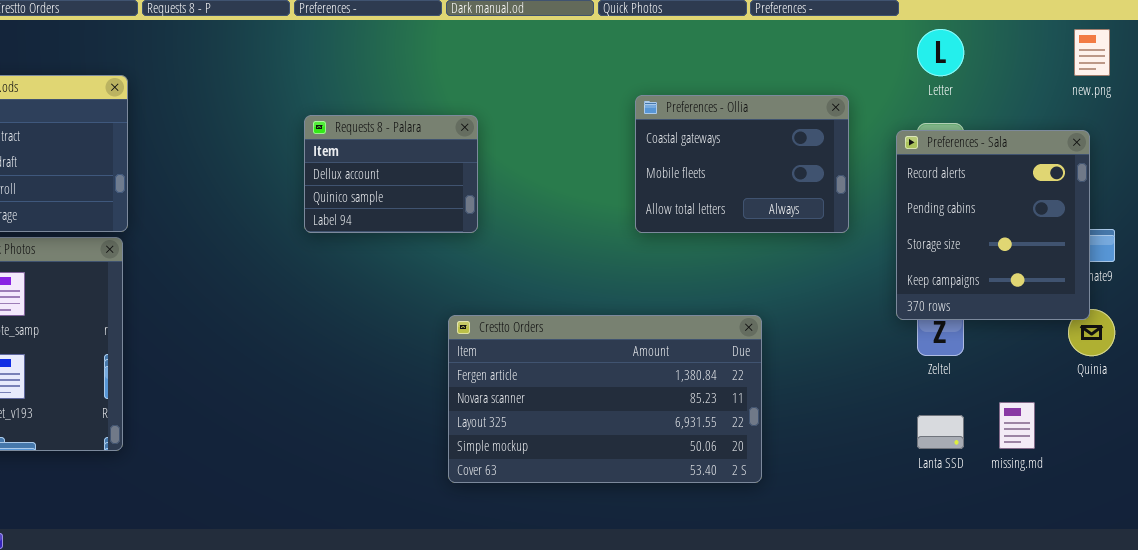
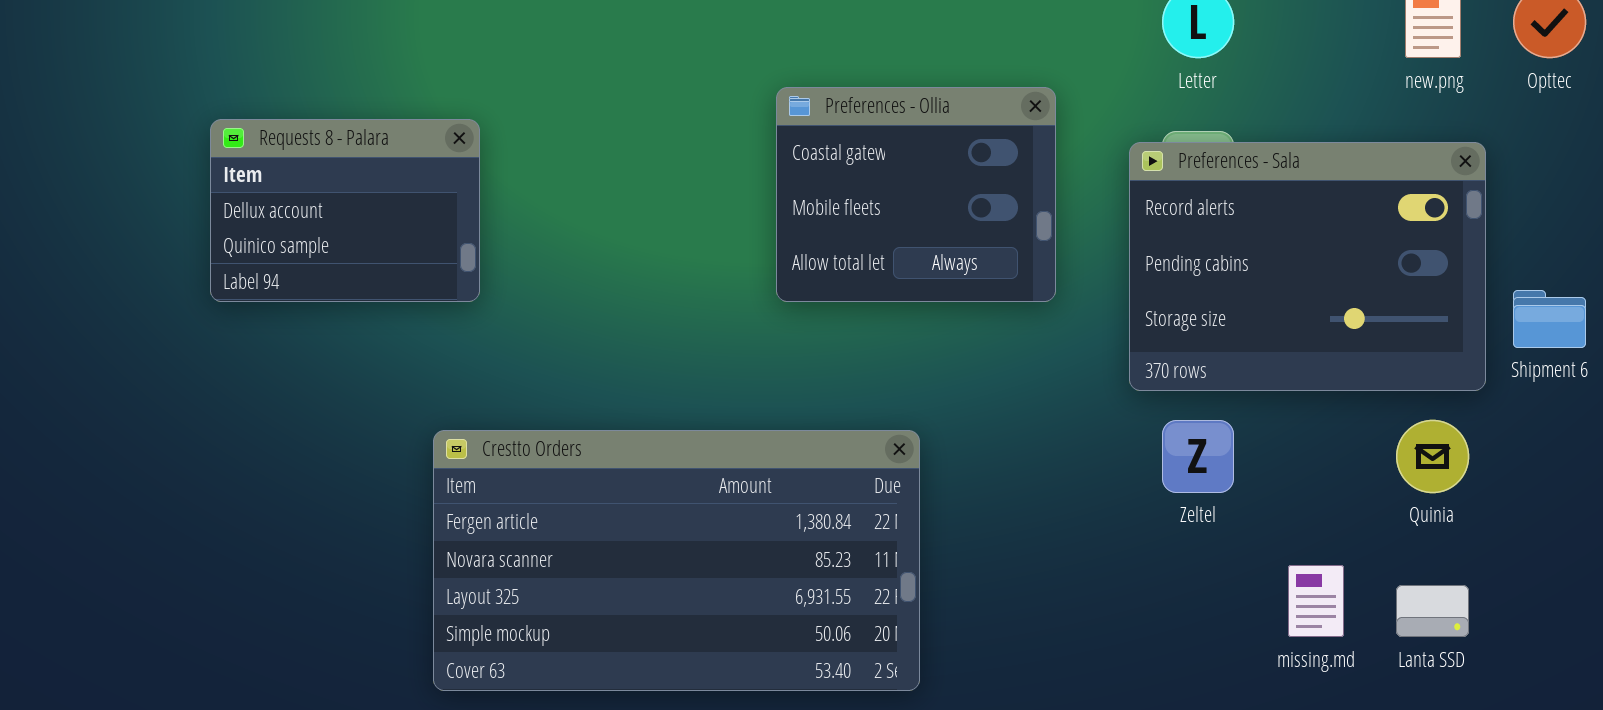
Preferences - Ollia: [635,95,849,233] -> [776,87,1056,302], resized
Preferences - Sala: [896,130,1090,320] -> [1129,142,1486,391], resized
Lanta SSD: [917,415,964,449] -> [1396,585,1469,637], moved

